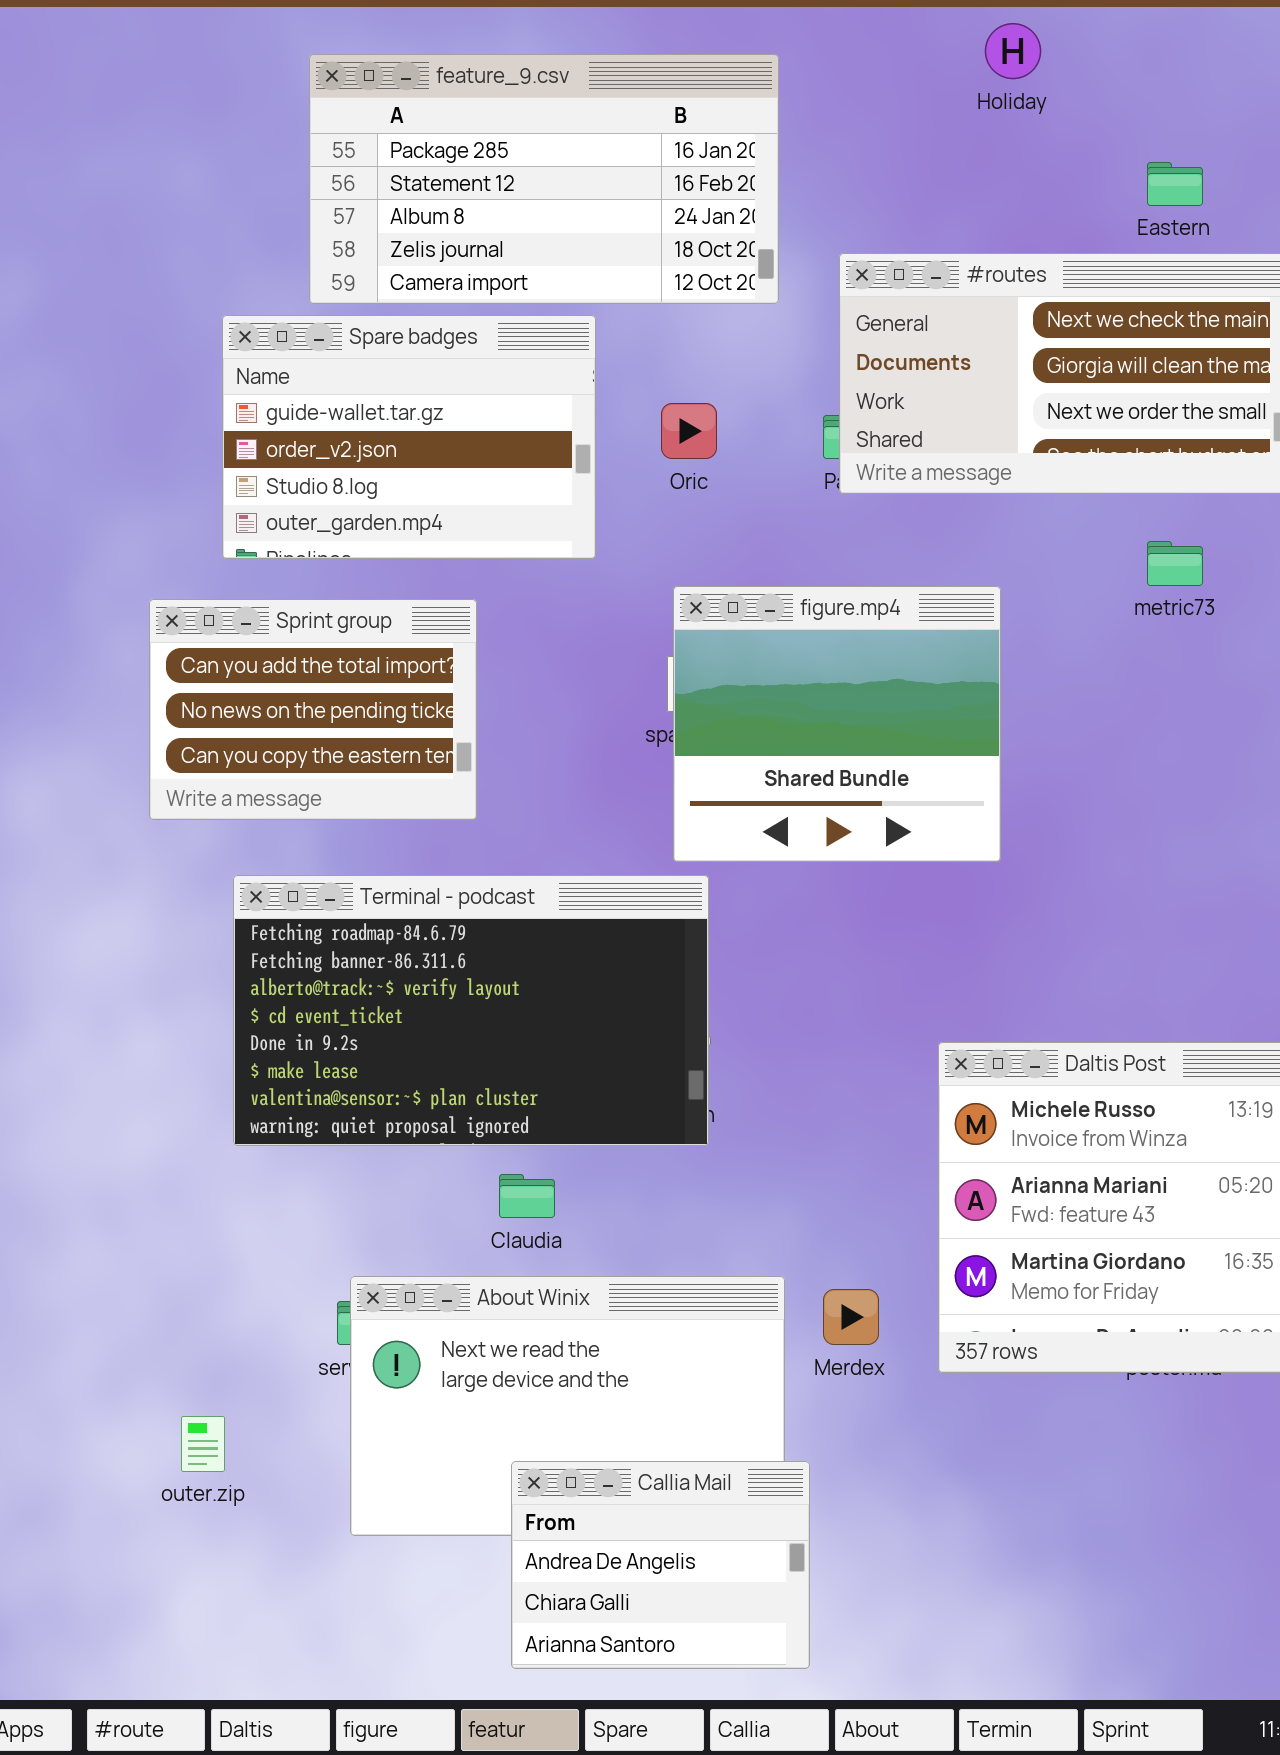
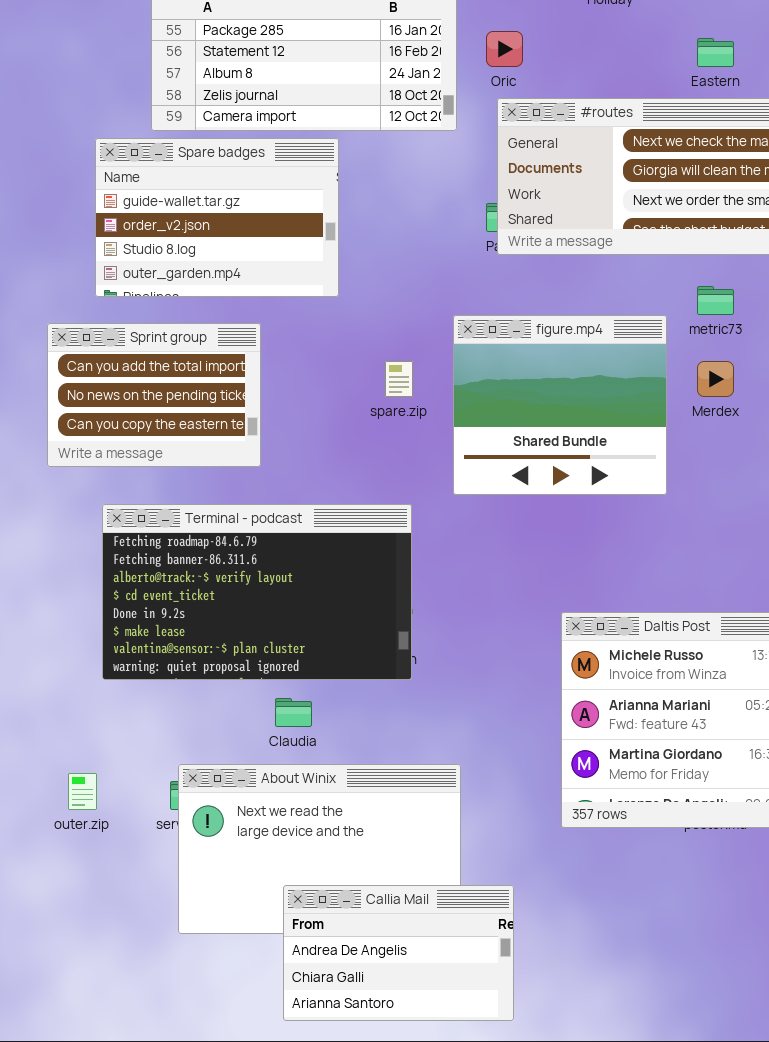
Oric: [661,403,717,459] -> [486,31,523,67], moved
figure.mp4: [673,586,1001,862] -> [453,315,667,495], moved
Merdex: [823,1289,879,1345] -> [697,361,734,397], moved
outer.zip: [181,1416,225,1472] -> [68,773,97,810], moved
Callia Mail: [511,1461,810,1669] -> [283,885,514,1021], resized

